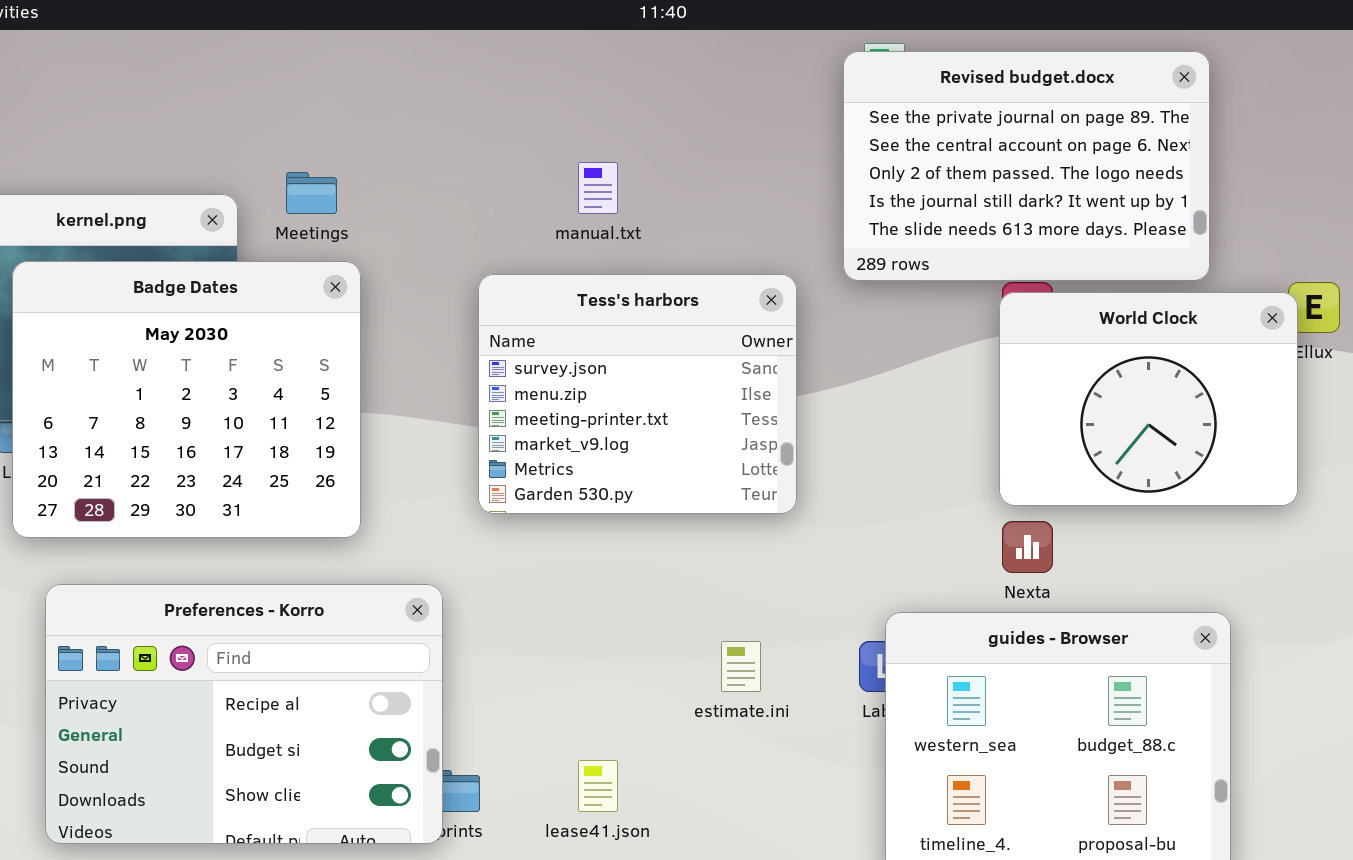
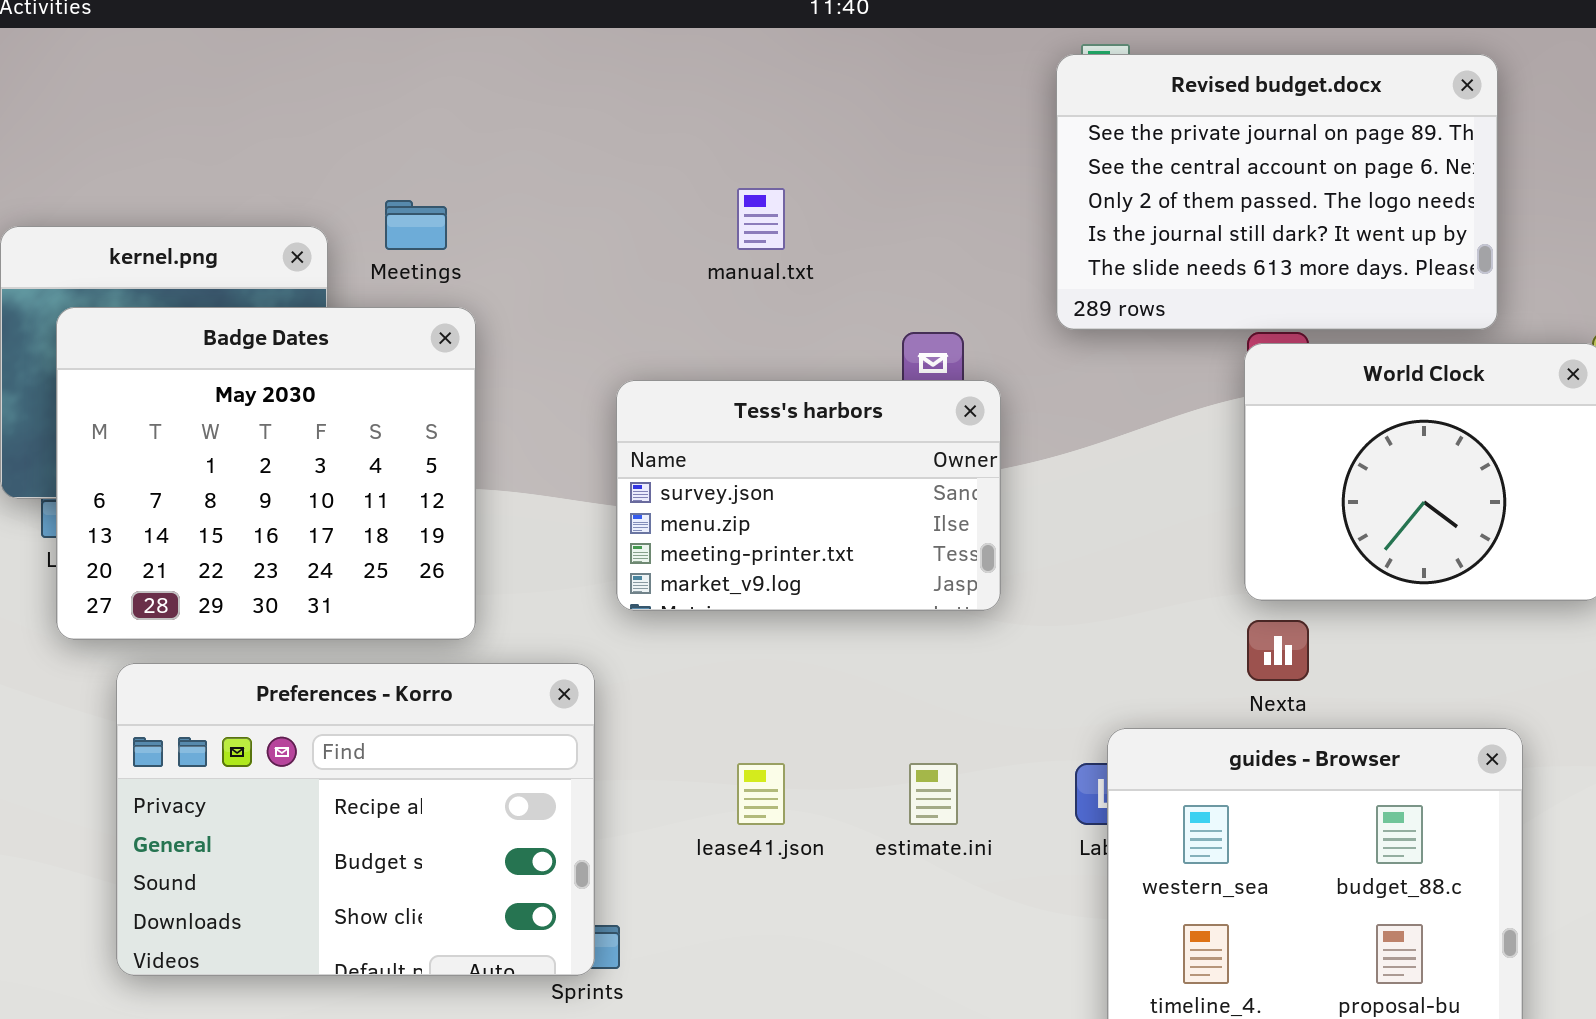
Tess's harbors: [478,274,797,514] -> [616,380,1001,611], resized
Preferences - Korro: [45,584,443,844] -> [116,663,595,976], moved
lease41.json: [578,760,618,812] -> [737,763,785,825], moved

